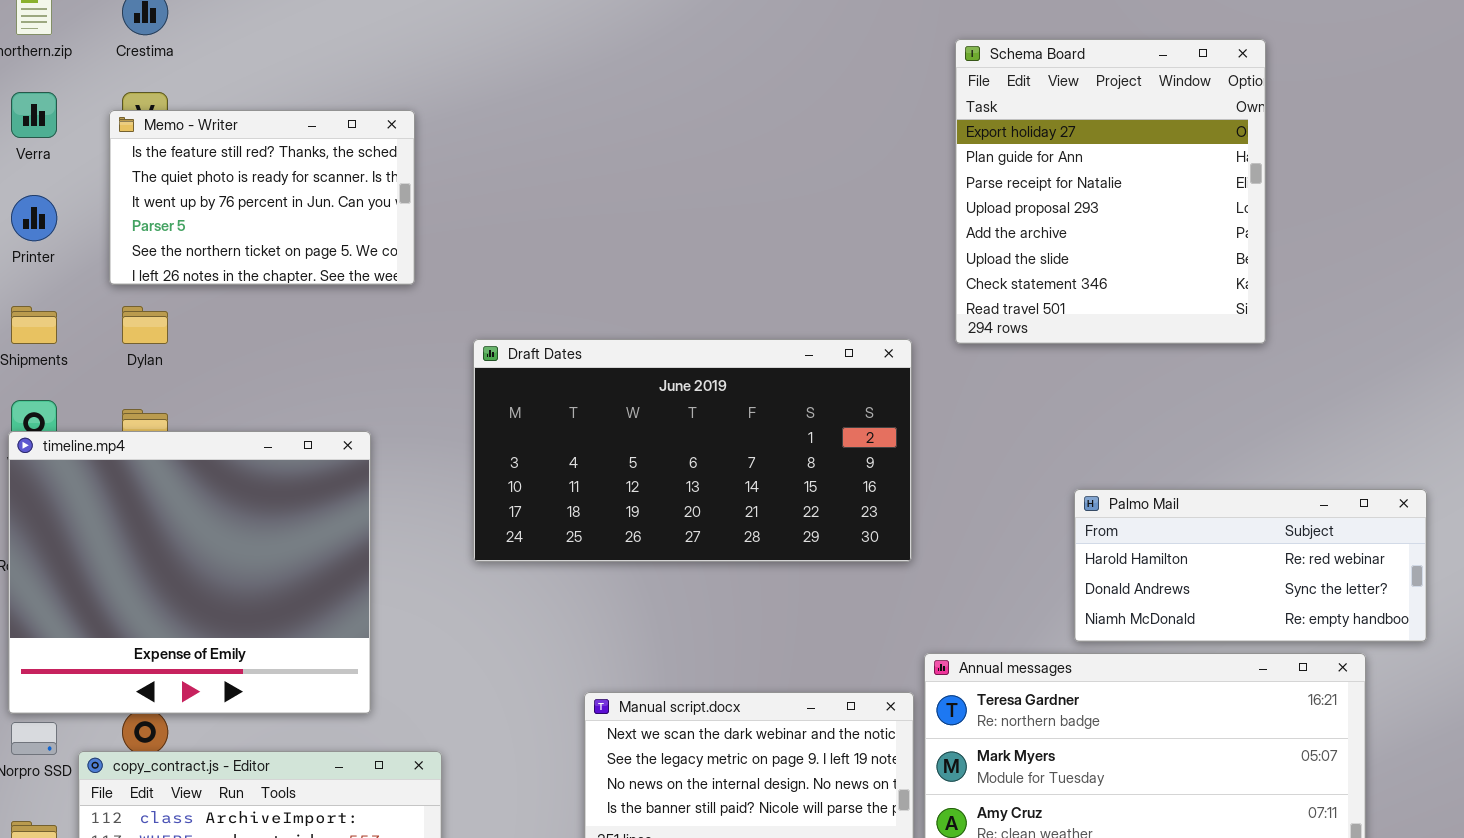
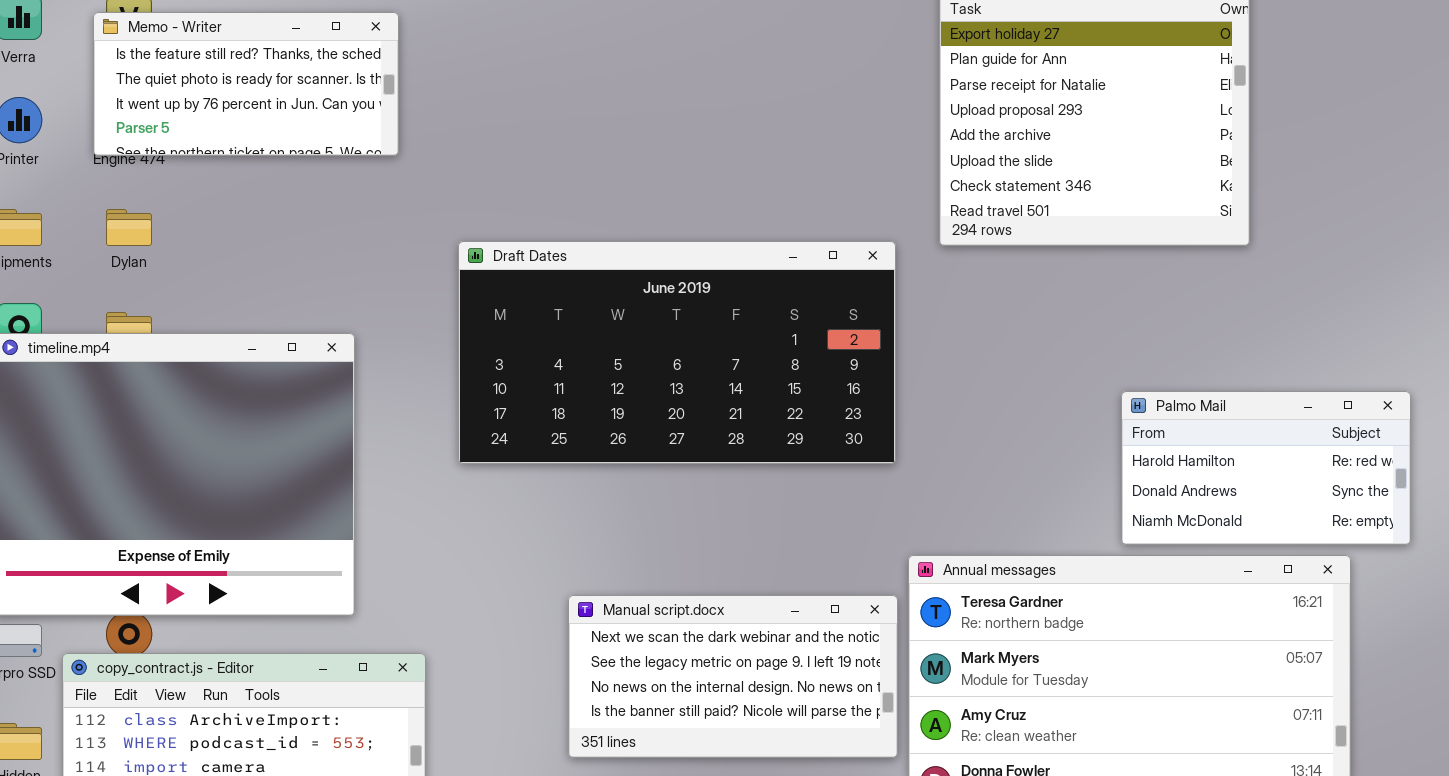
Memo - Writer: [109,110,415,285] -> [93,12,399,156], resized
Palmo Mail: [1074,489,1427,642] -> [1121,391,1411,545], resized

